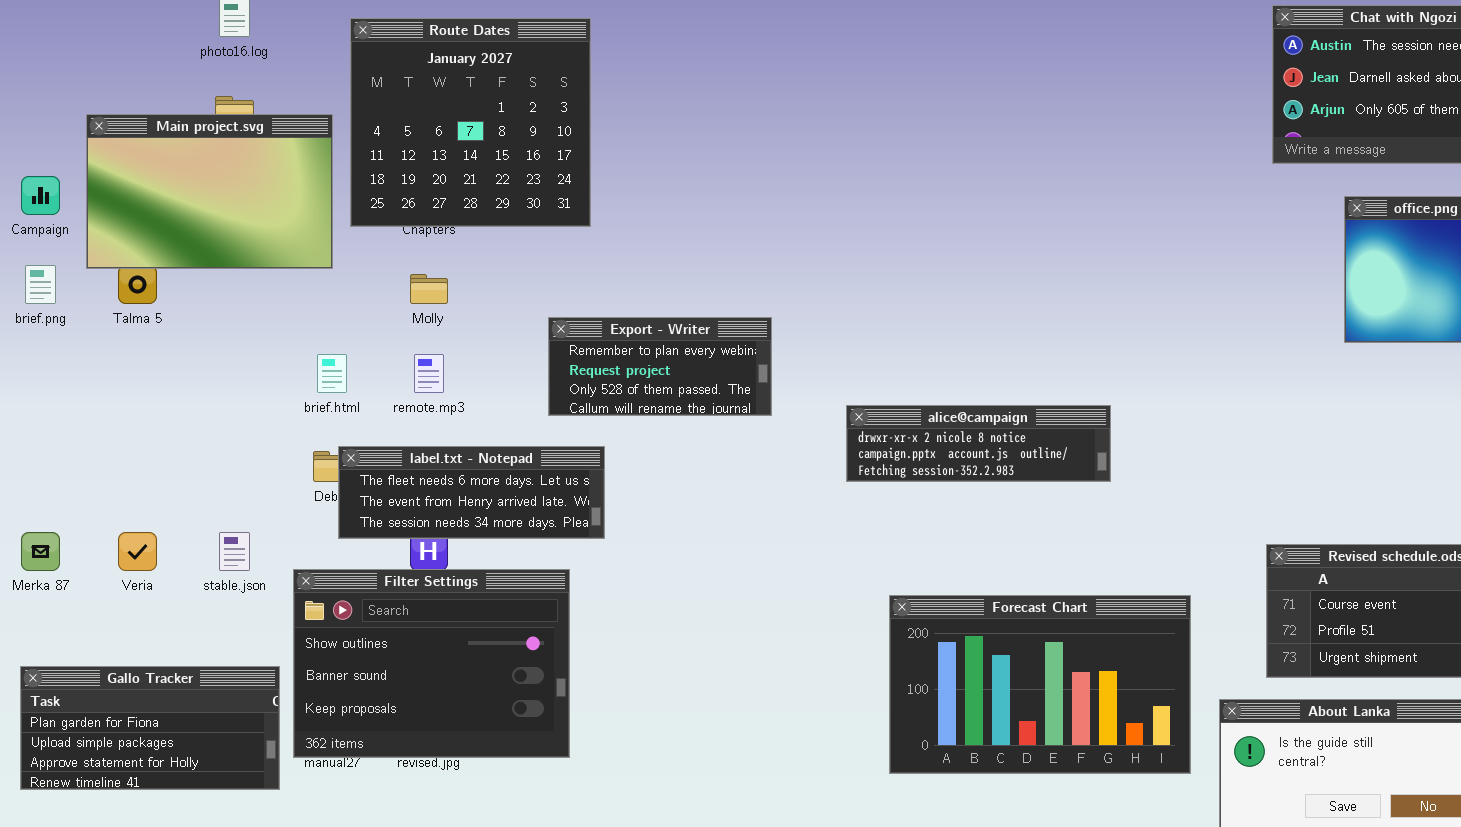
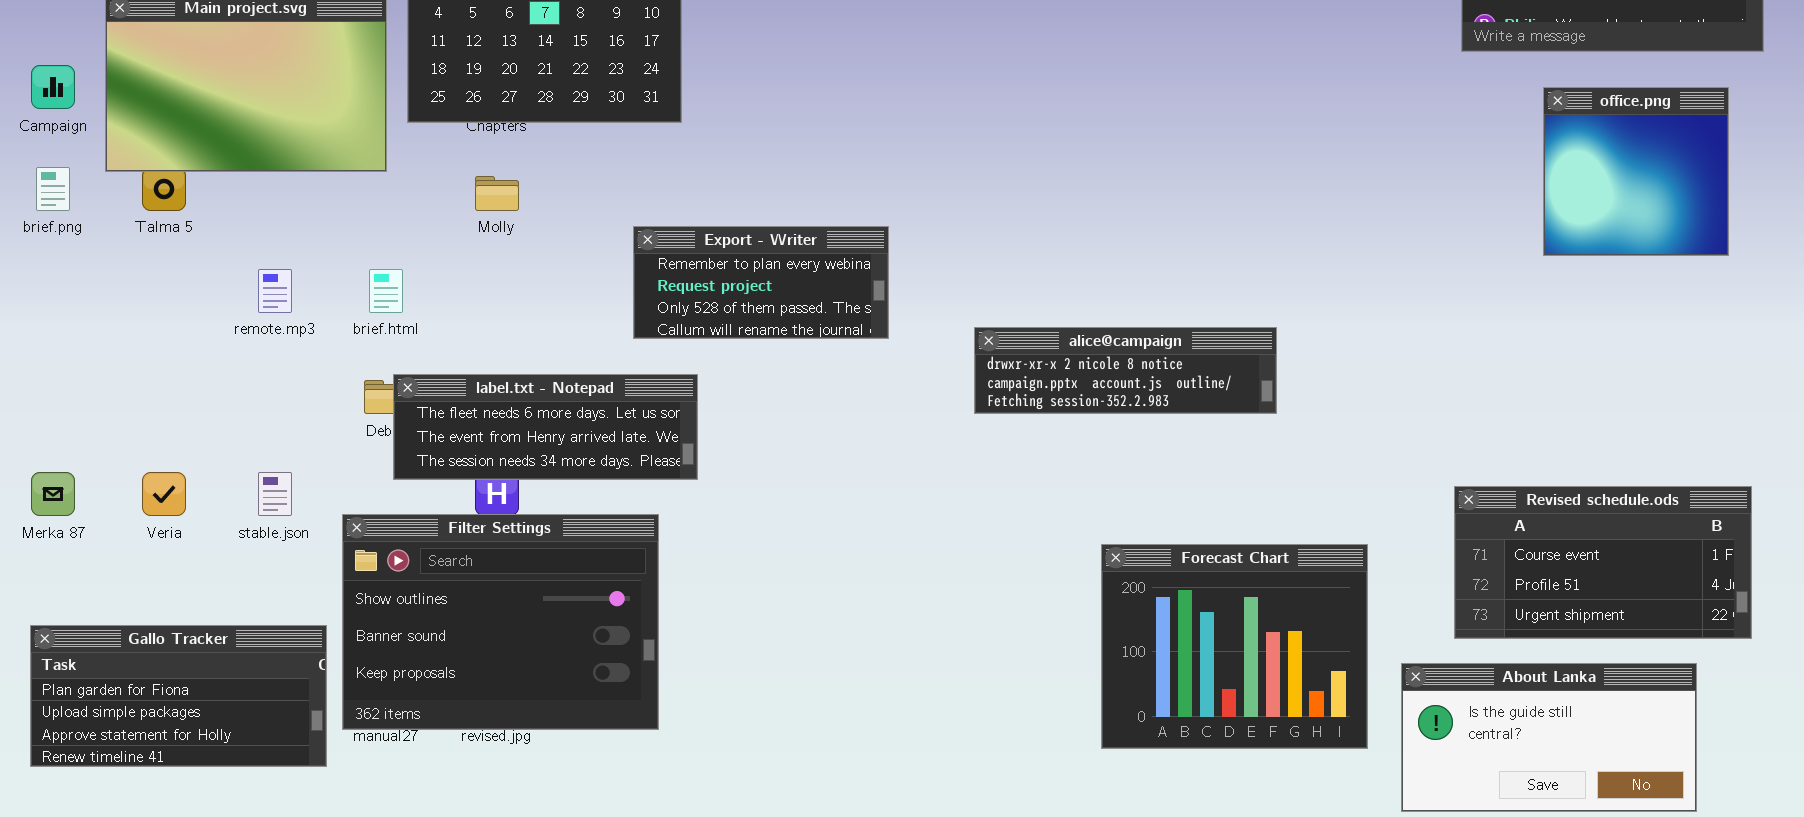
remote.mp3: [414,354,444,393] -> [258,269,292,313], moved
Forecast Chart: [889,595,1191,774] -> [1101,544,1368,749], resized

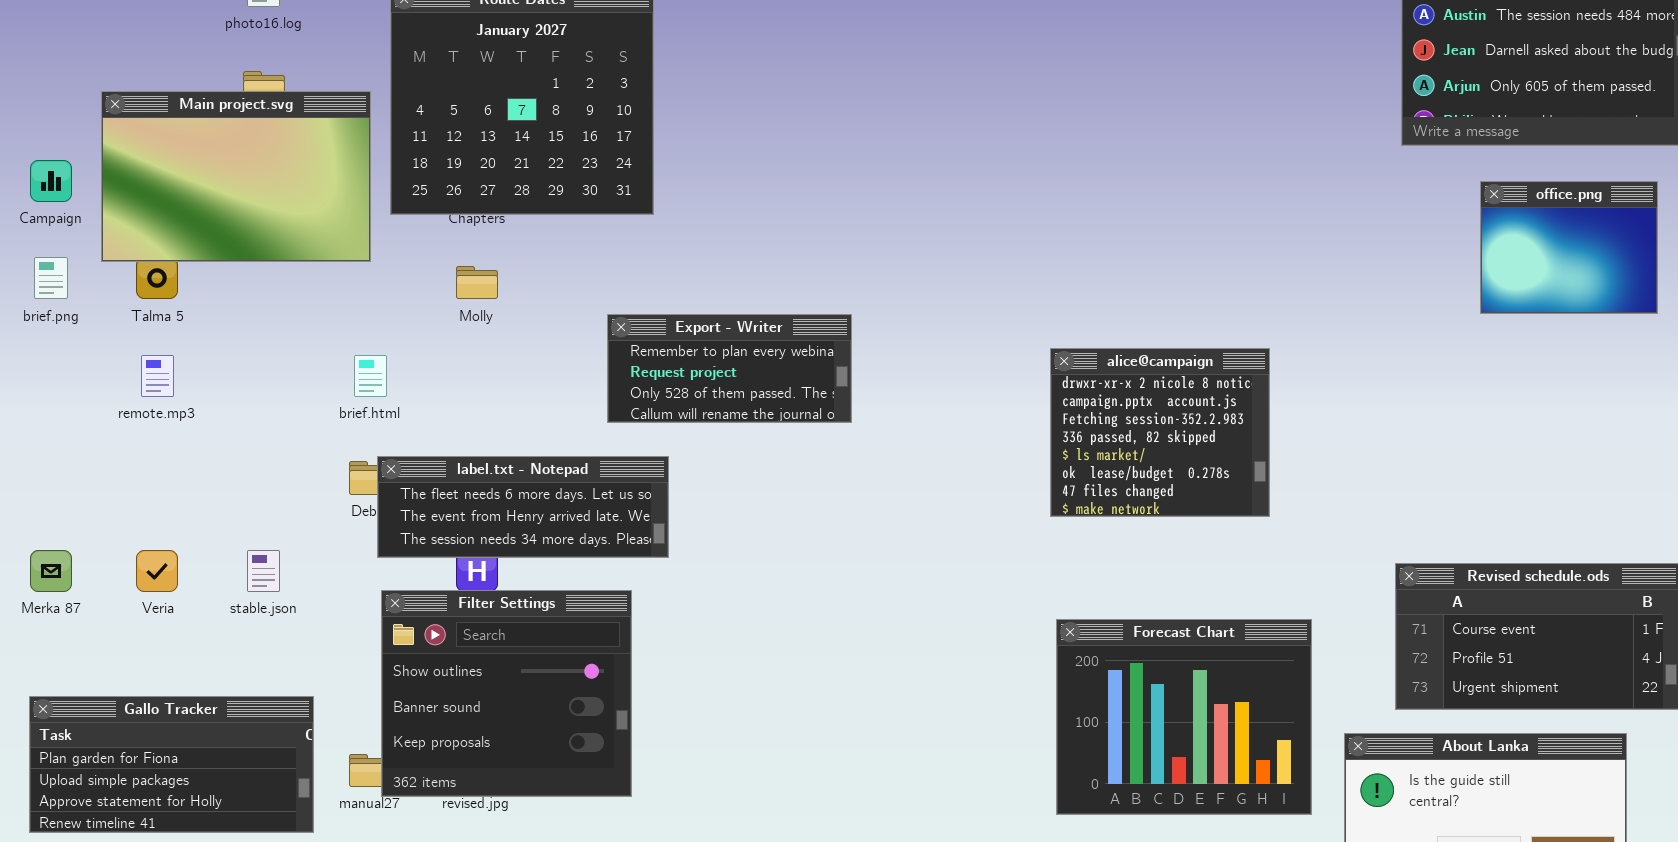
office.png: [1543,87,1729,256] -> [1480,181,1658,314], resized
remote.mp3: [258,269,292,313] -> [141,355,174,397], moved
alice@campaign: [974,327,1277,414] -> [1050,348,1270,517], moved, resized
Filter Settings: [342,514,659,730] -> [381,590,632,797], resized

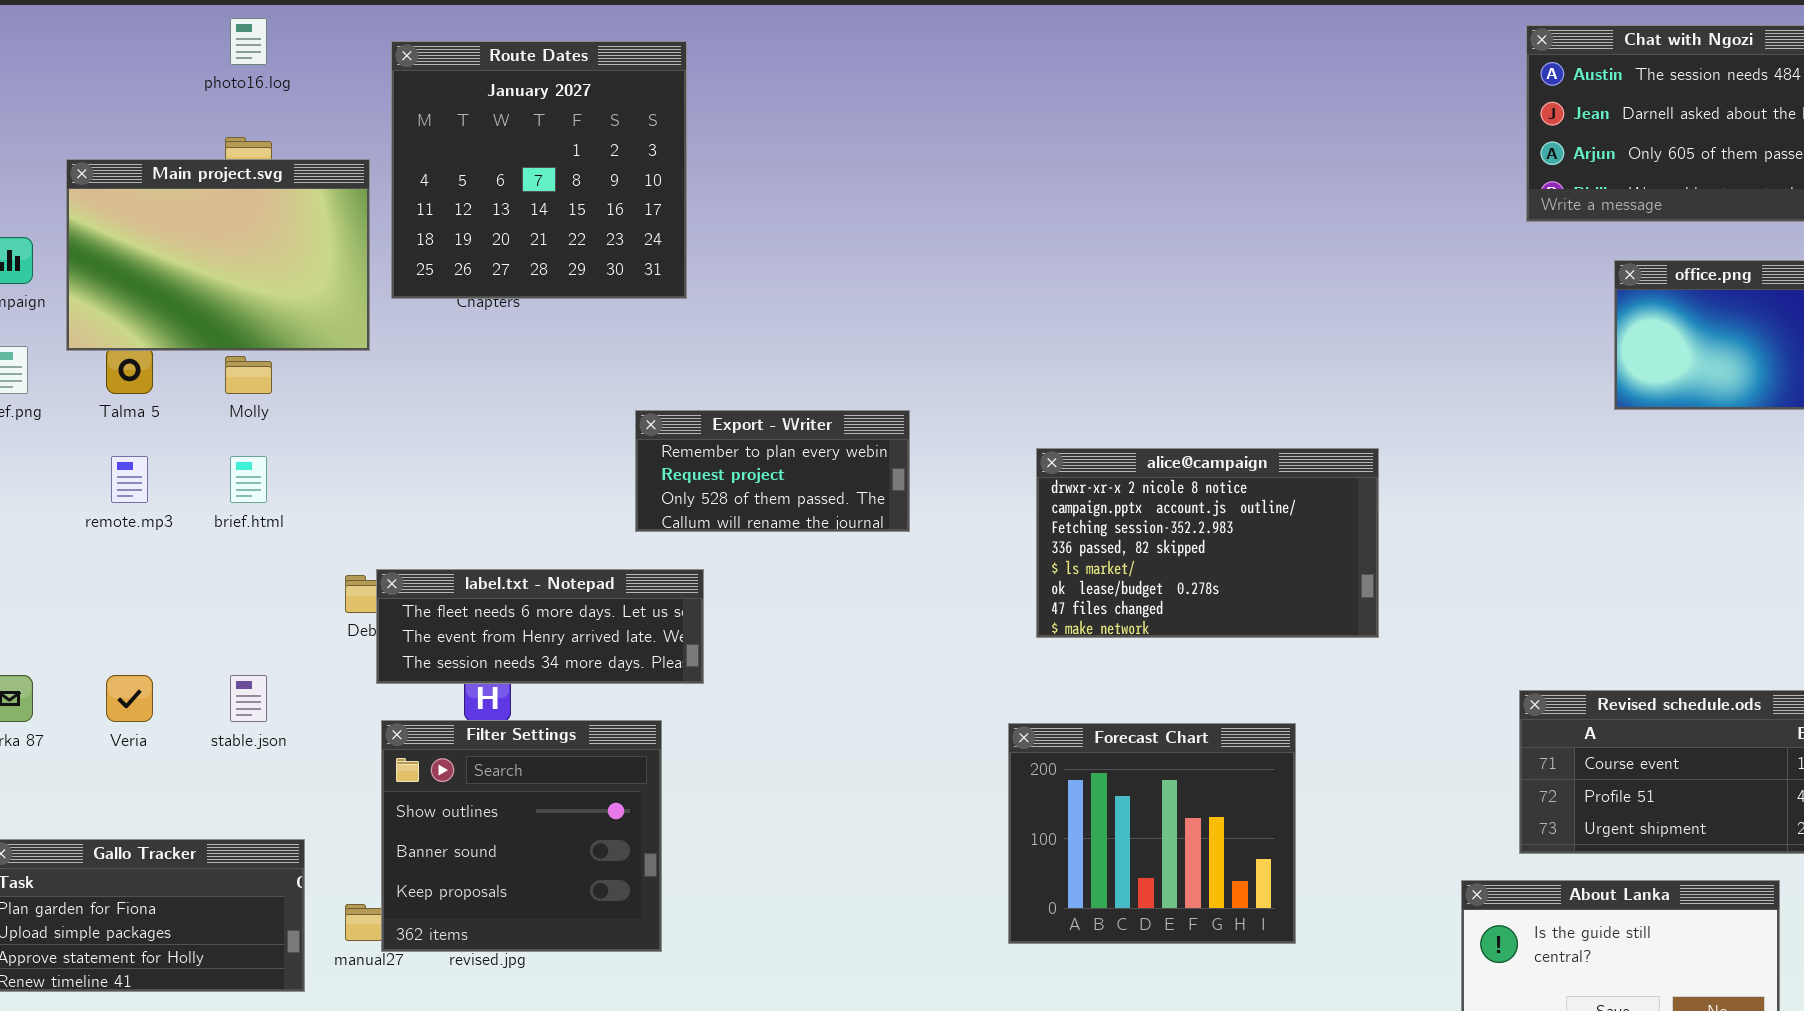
Molly: [456,266,498,299] -> [225,356,272,394], moved
alice@campaign: [1050,348,1270,517] -> [1036,448,1379,638], resized
brief.html: [354,355,387,397] -> [230,456,267,503], moved
Forecast Chart: [1056,619,1312,815] -> [1008,723,1296,944], moved

